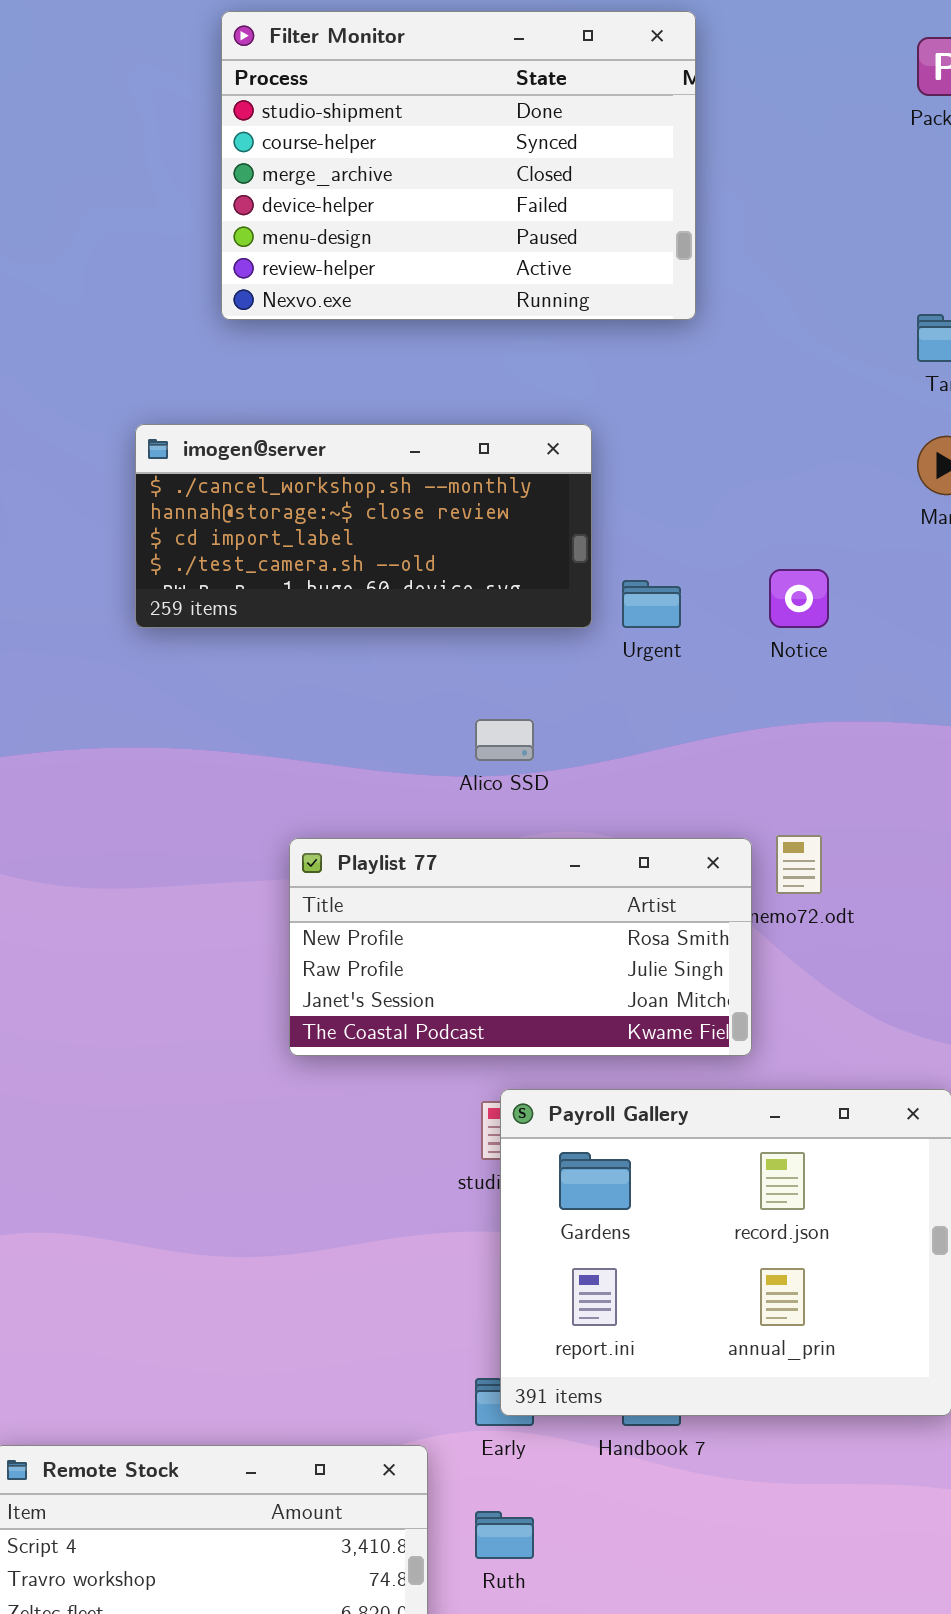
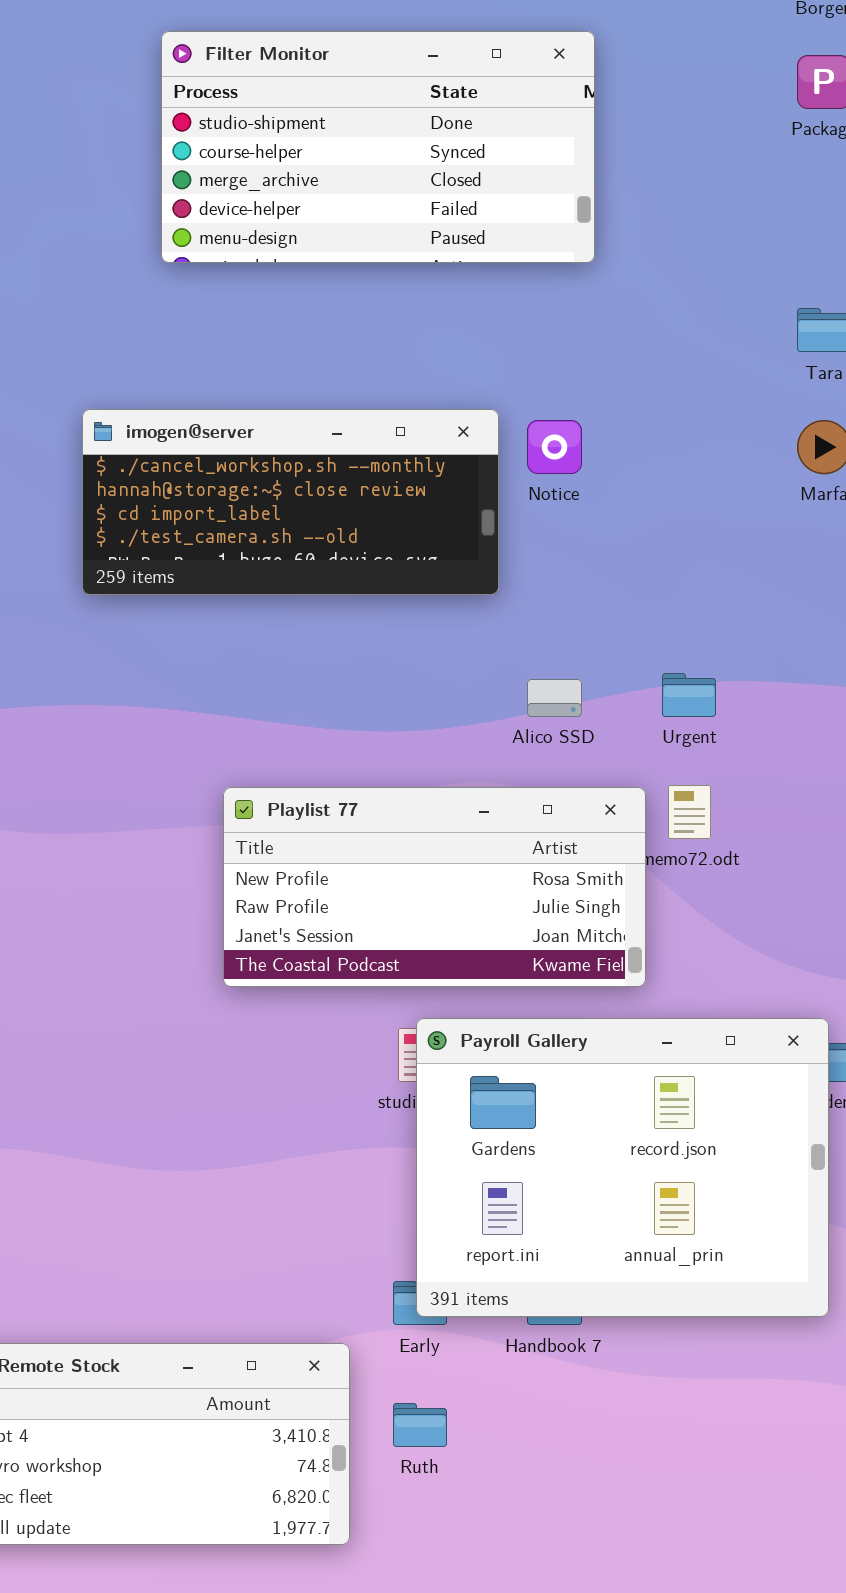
Filter Monitor: [221,11,696,320] -> [161,31,595,263], resized
Notice: [769,569,829,628] -> [527,420,582,474], moved
Urgent: [622,580,681,628] -> [662,673,716,717], moved
Alico SSD: [475,719,534,761] -> [527,679,582,717], moved

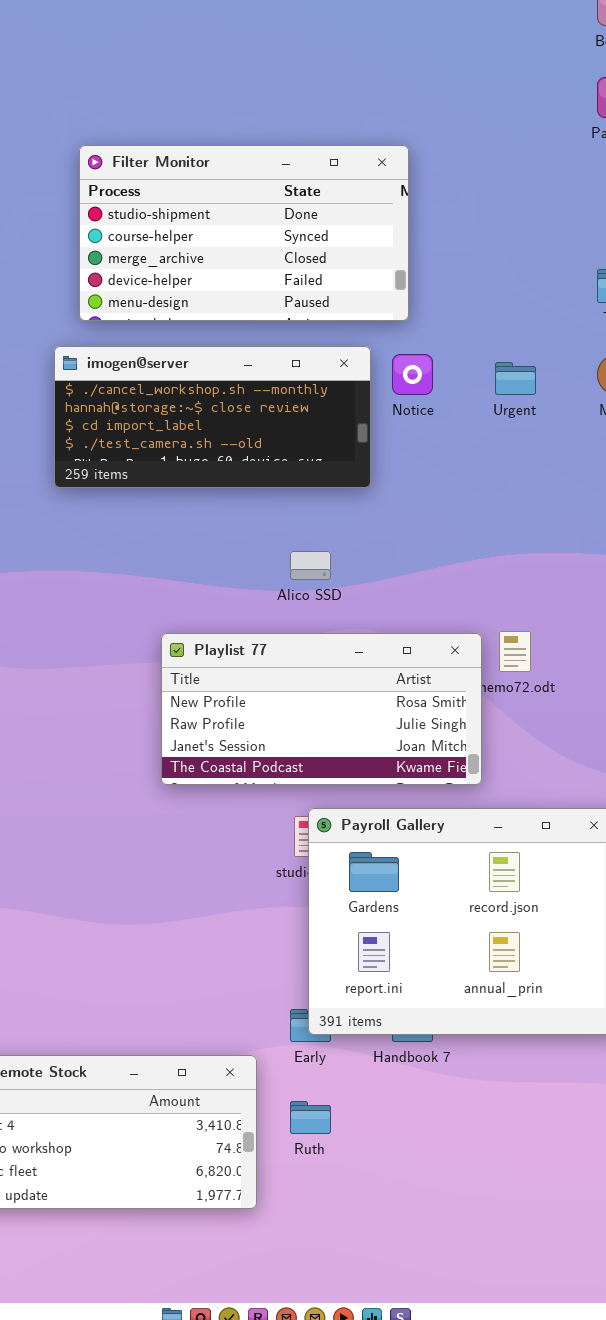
Filter Monitor: [161,31,595,263] -> [79,145,409,321], moved
Urgent: [662,673,716,717] -> [495,362,536,395], moved
Alico SSD: [527,679,582,717] -> [290,551,331,580], moved

